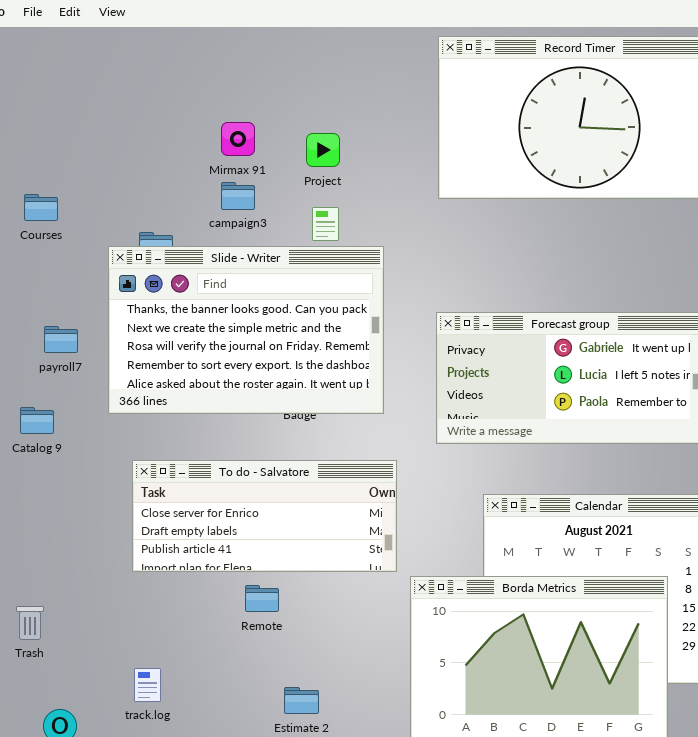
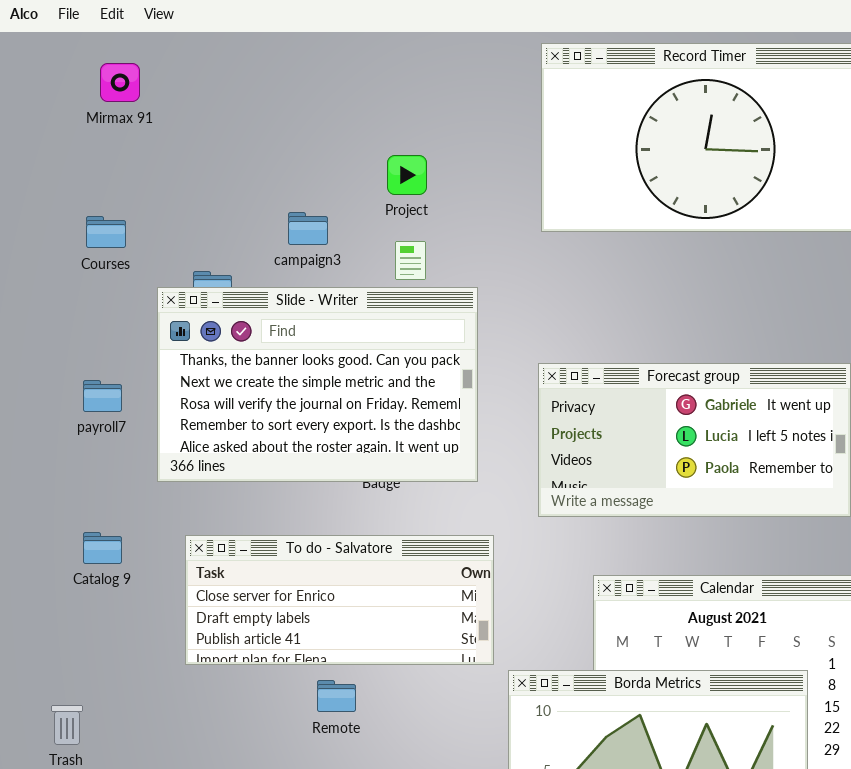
Mirmax 91: [221,122,255,156] -> [100,63,140,102], moved
Courses: [24,194,58,221] -> [86,216,126,248], moved
Catalog 9: [20,407,54,434] -> [83,532,122,564], moved

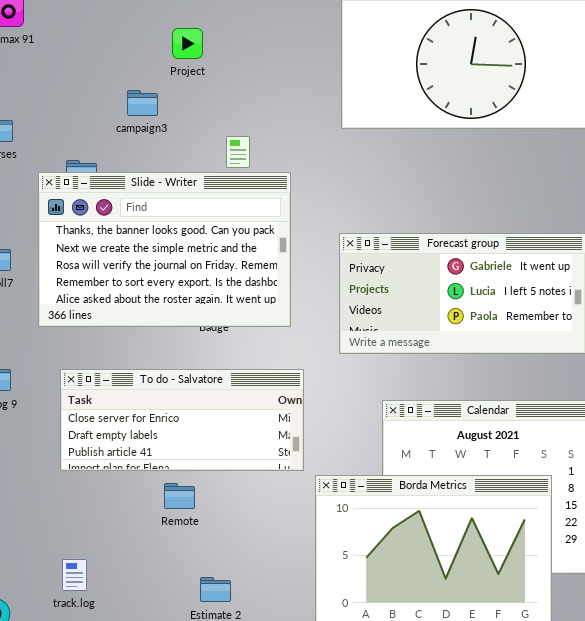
Project: [387,155,427,195] -> [172,28,203,59], moved
campaign3: [288,212,328,245] -> [127,90,158,116], moved

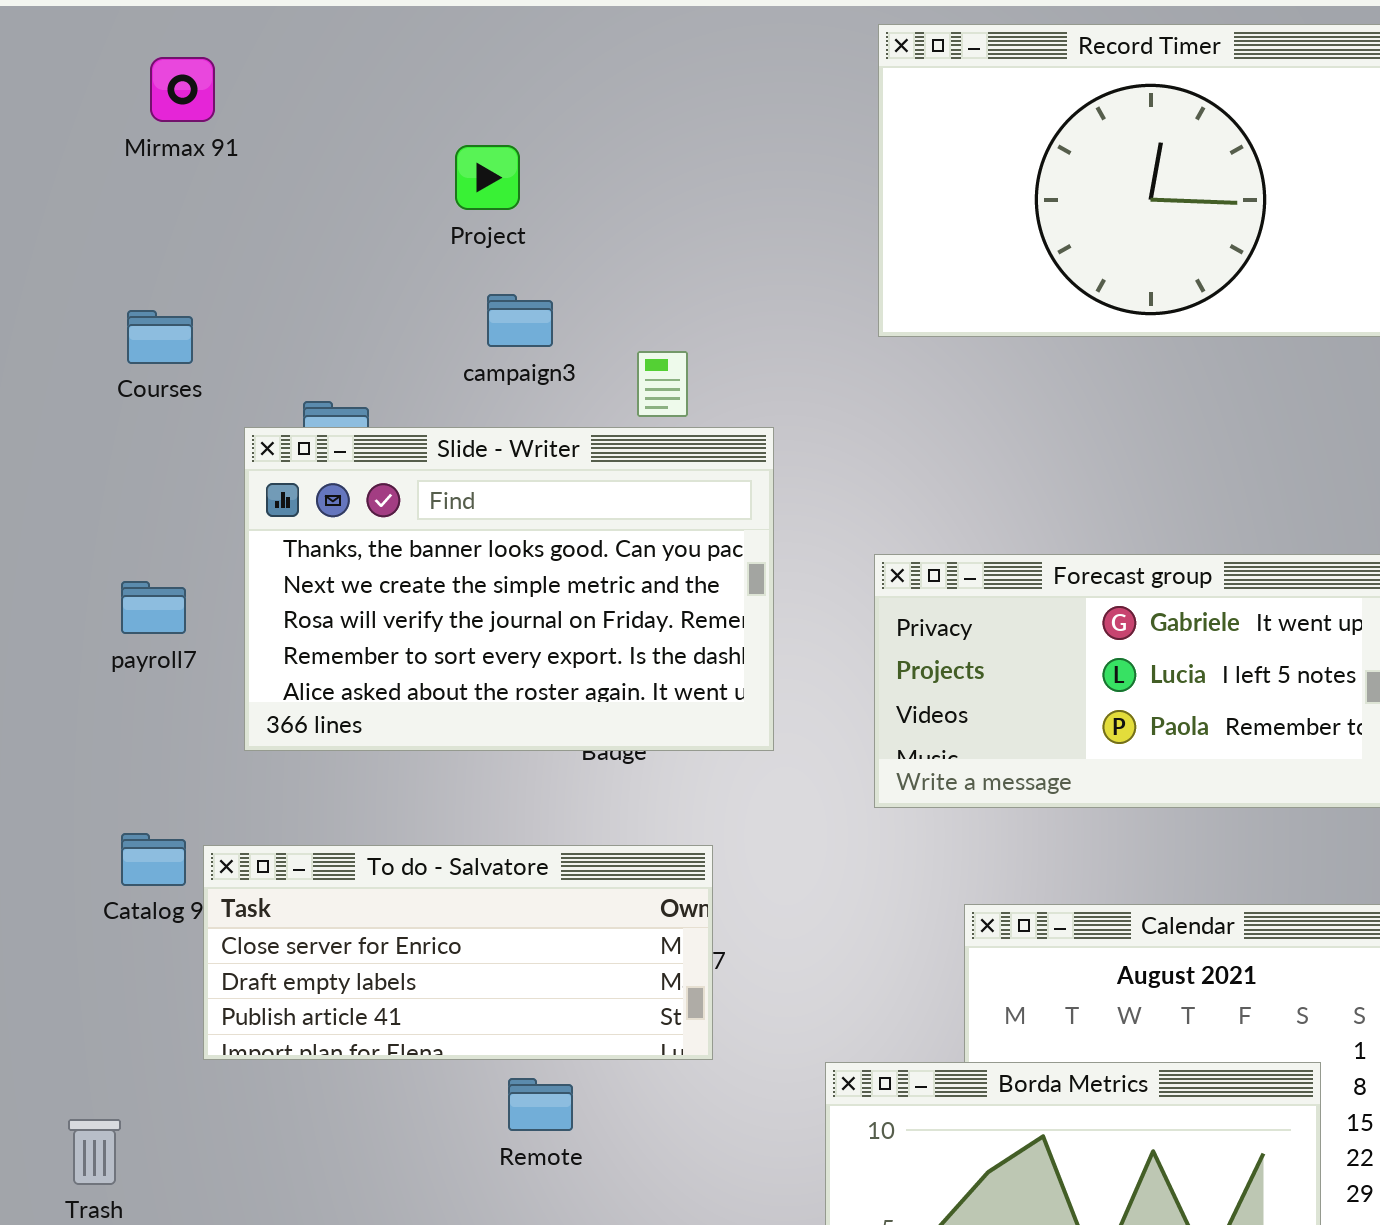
Project: [172,28,203,59] -> [455,145,520,210], moved
campaign3: [127,90,158,116] -> [487,294,553,347], moved
To do - Salvatore: [60,369,304,471] -> [203,845,713,1060], moved

